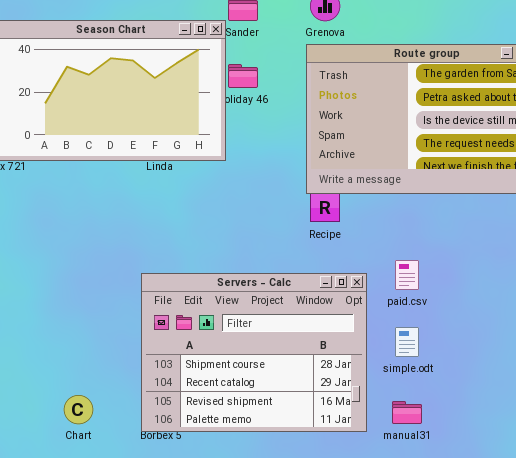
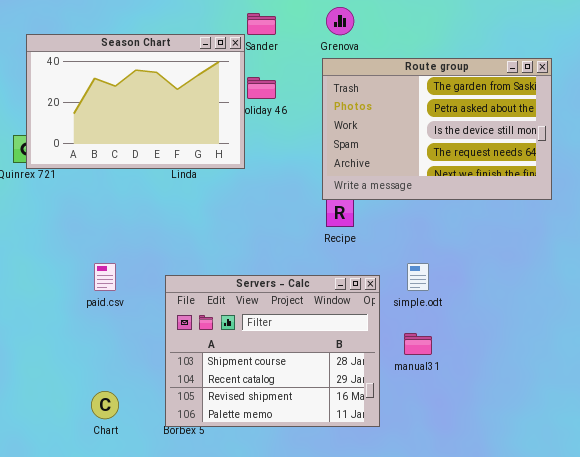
paid.csv: [395,260,419,290] -> [94,263,116,291], moved
simple.odt: [395,327,419,357] -> [407,263,429,291], moved
manual31: [392,401,422,424] -> [404,333,432,355], moved

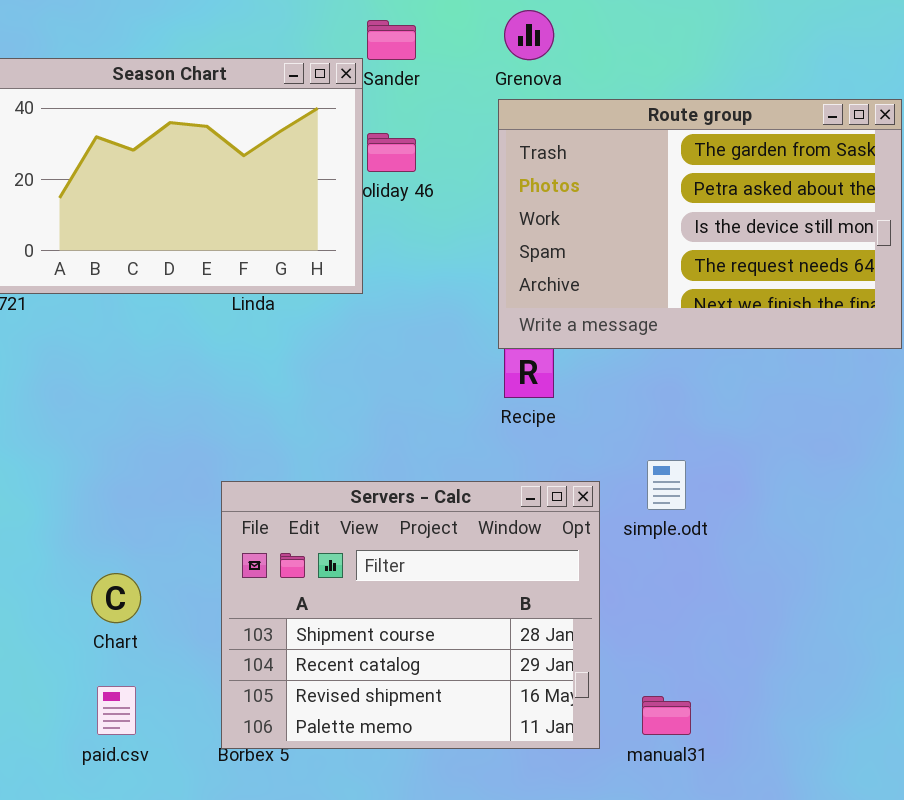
paid.csv: [94,263,116,291] -> [97,686,136,735], moved
manual31: [404,333,432,355] -> [642,696,691,735], moved
Chart: [91,391,119,419] -> [91,573,141,623], moved

